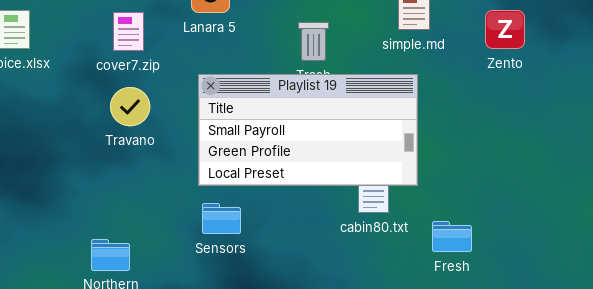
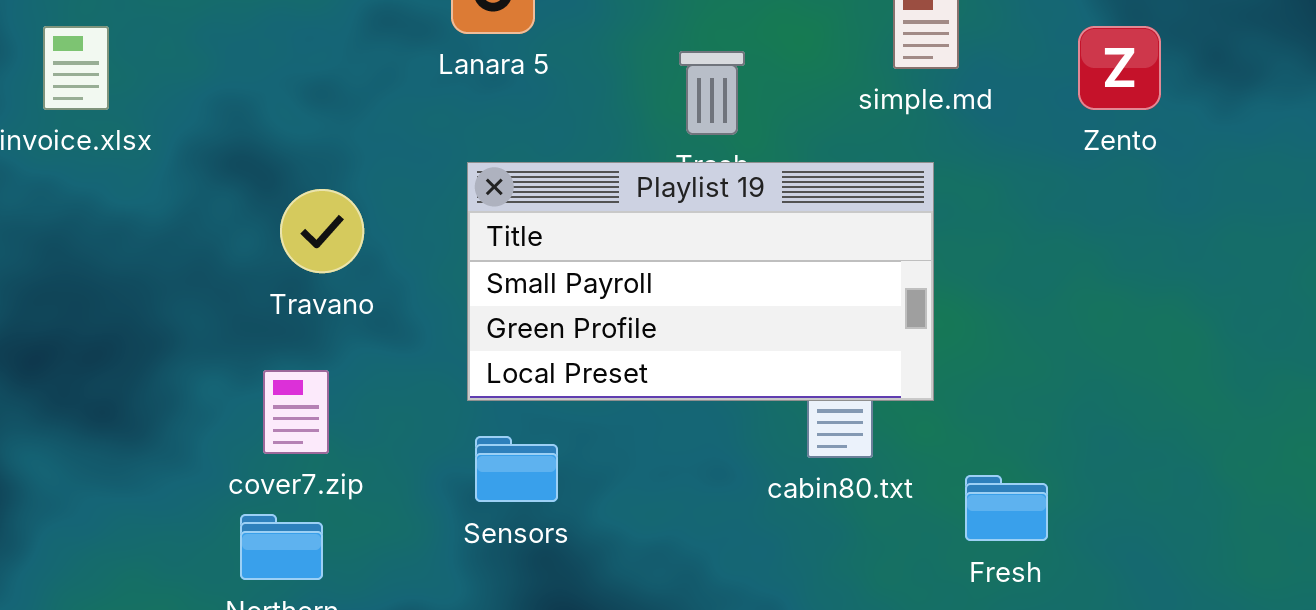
cover7.zip: [113,12,144,51] -> [263,370,329,454], moved

